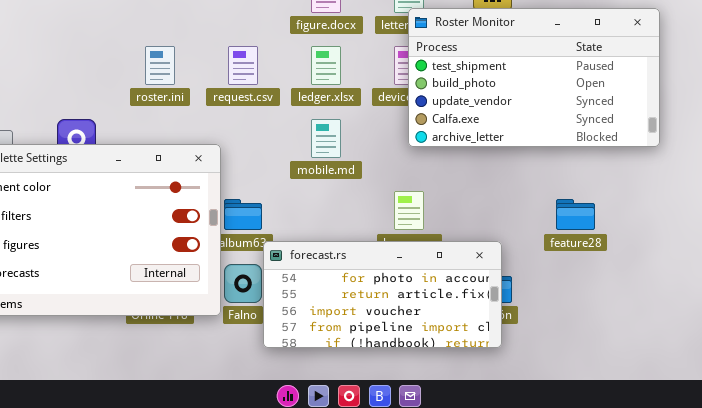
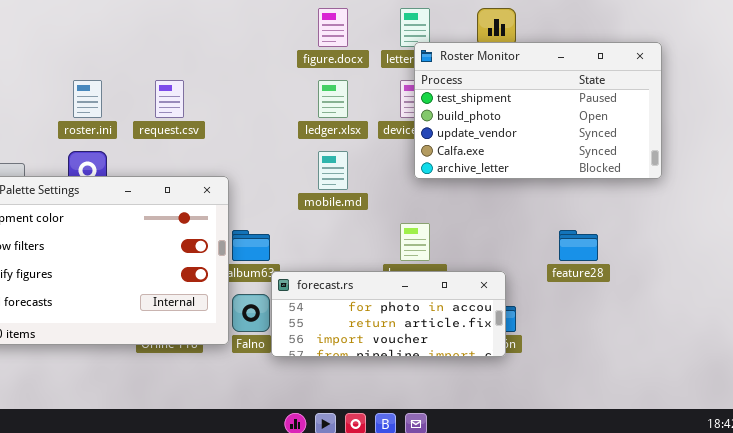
roster.ini: [145,46,175,85] -> [73,80,102,118], moved
request.csv: [228,46,258,85] -> [155,80,184,118], moved
forecast.rs: [263,241,502,348] -> [271,271,506,357], resized

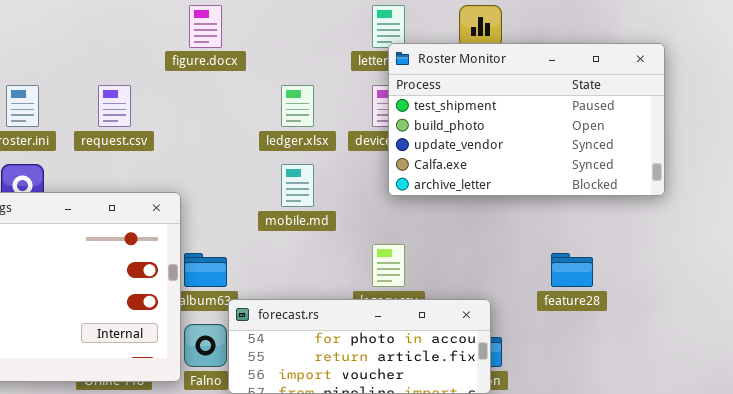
figure.docx: [318,8,348,47] -> [189,5,222,48], moved

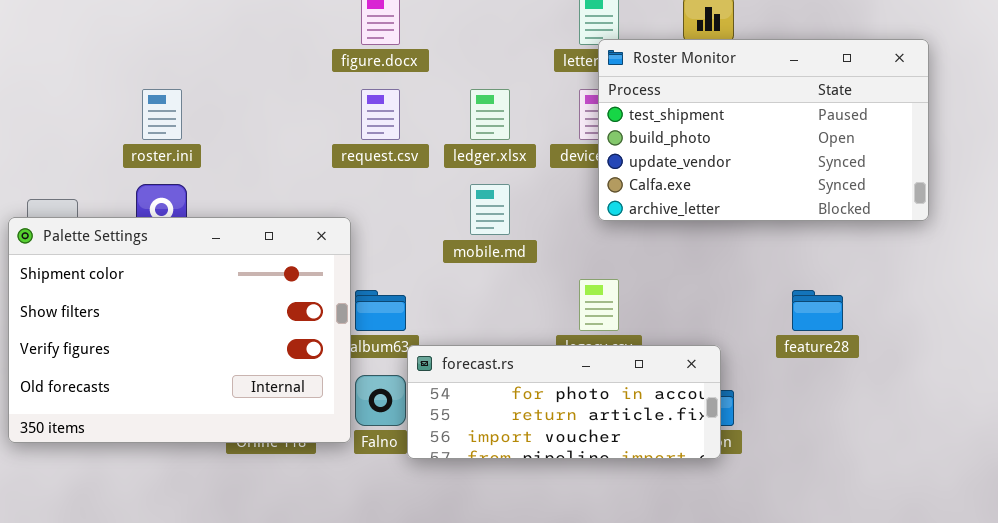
request.csv: [98,85,131,127] -> [361,89,400,140], moved

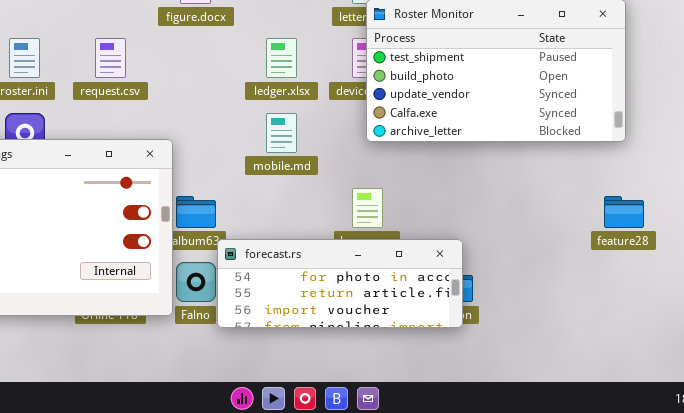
request.csv: [361,89,400,140] -> [95,38,126,78], moved
feature28: [792,290,843,331] -> [604,196,644,228], moved

